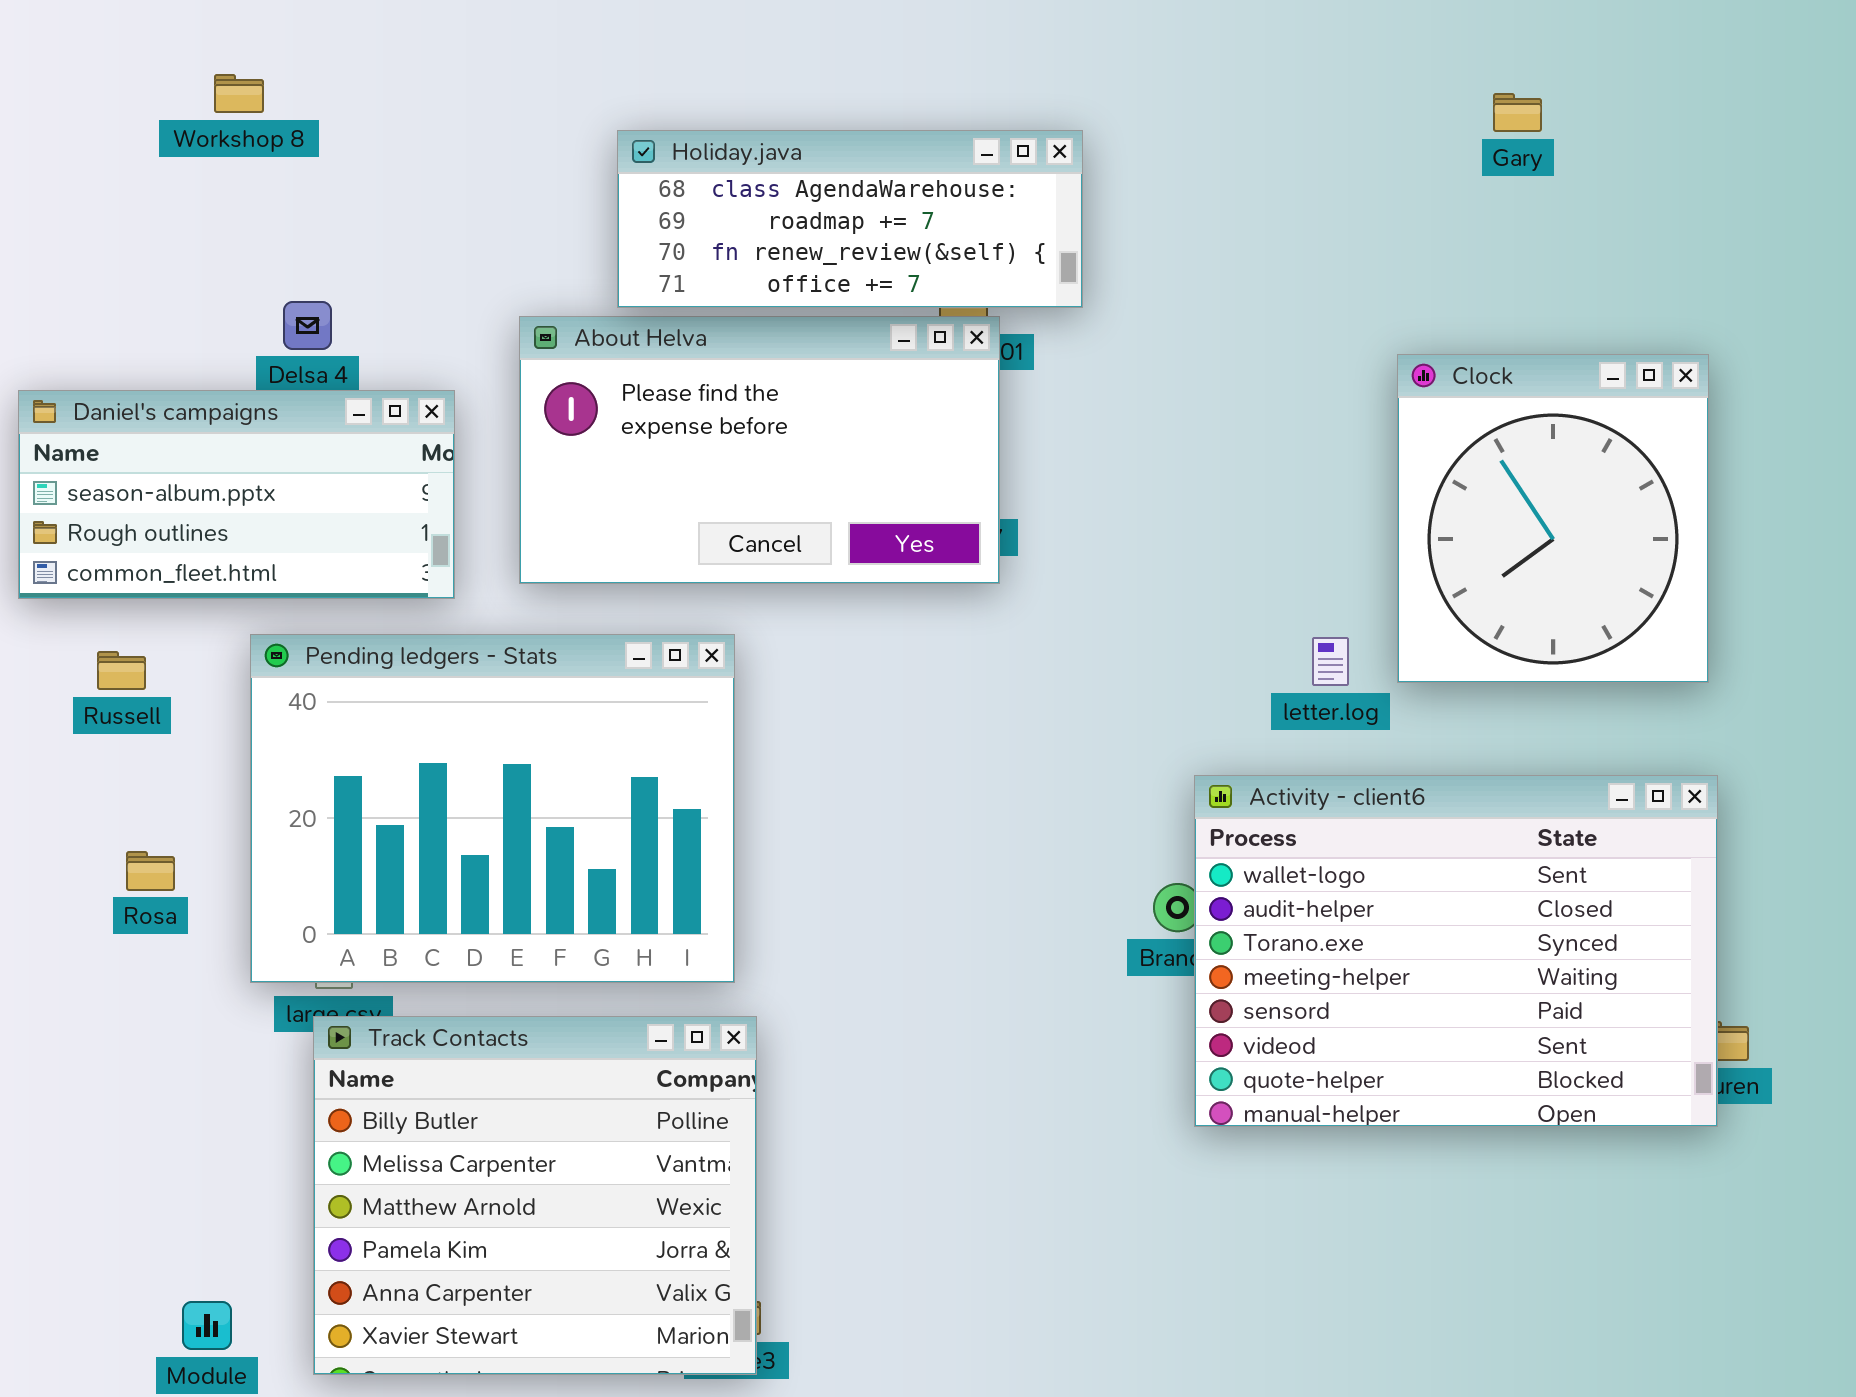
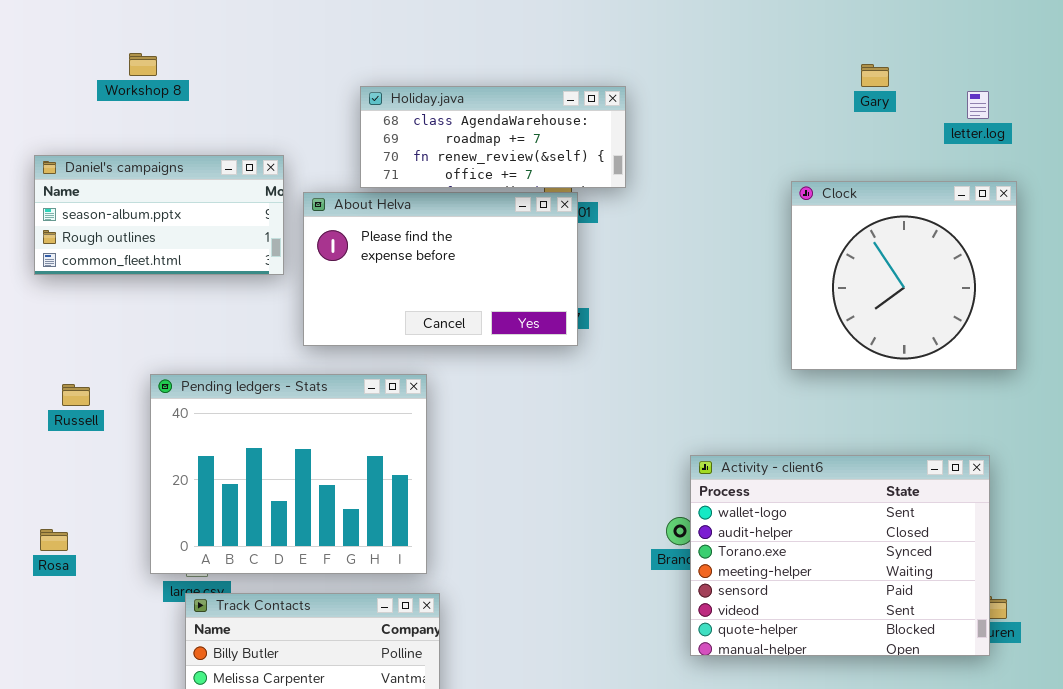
Clock: [1397,354,1709,683] -> [791,181,1017,370], moved, resized
Daniel's campaigns: [18,390,455,599] -> [34,155,284,275], moved
letter.log: [1312,637,1349,686] -> [967,91,989,119], moved
Rosa: [126,851,175,891] -> [40,529,68,551], moved

